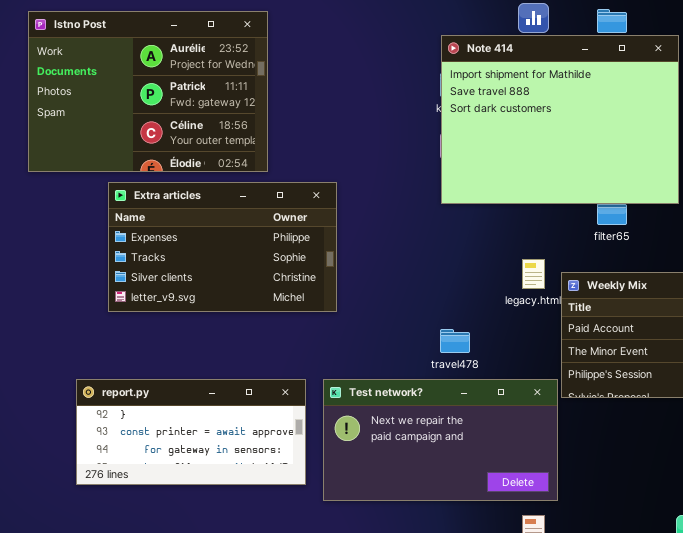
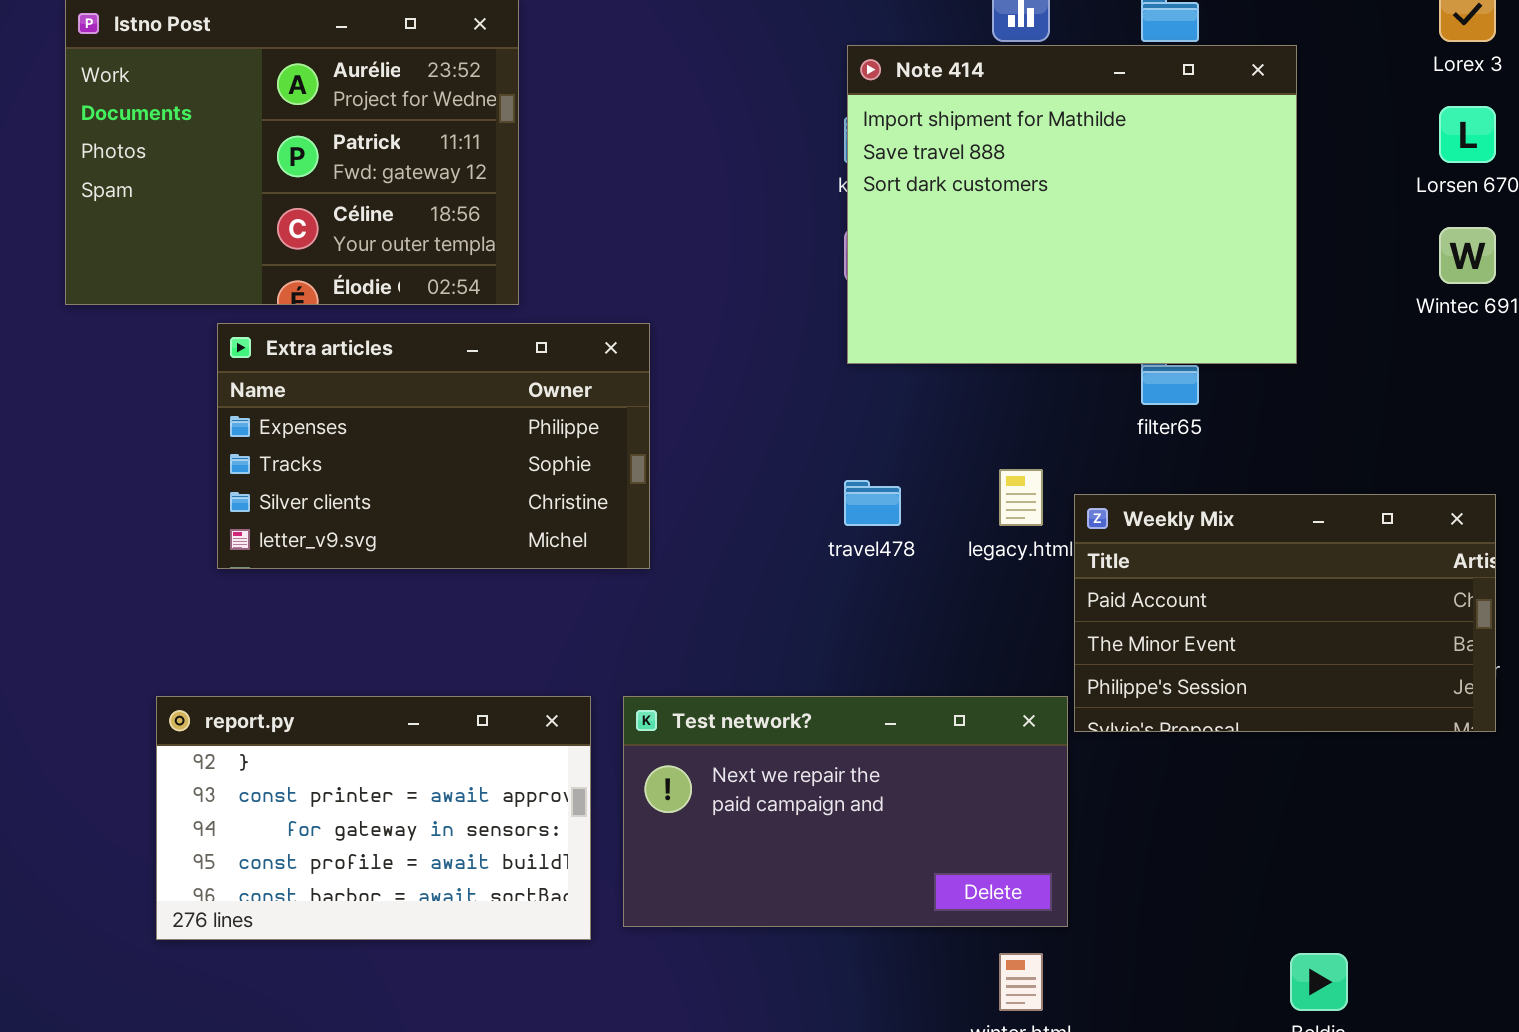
travel478: [440,329,470,353] -> [844,480,901,526], moved
report.py: [76,379,306,485] -> [156,696,591,940], resized

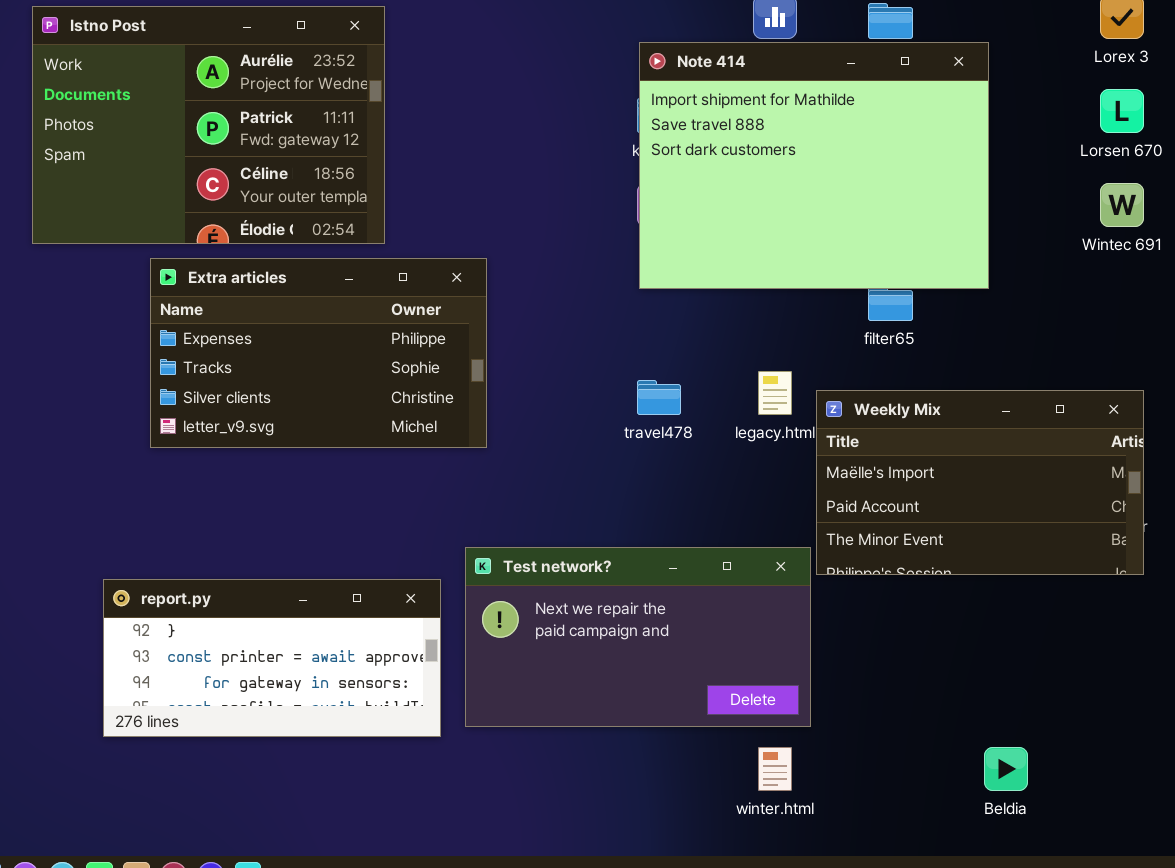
Weekly Mix: [1074,494,1496,732] -> [816,390,1144,575], scrolled up 1 row
report.py: [156,696,591,940] -> [103,579,441,737], resized

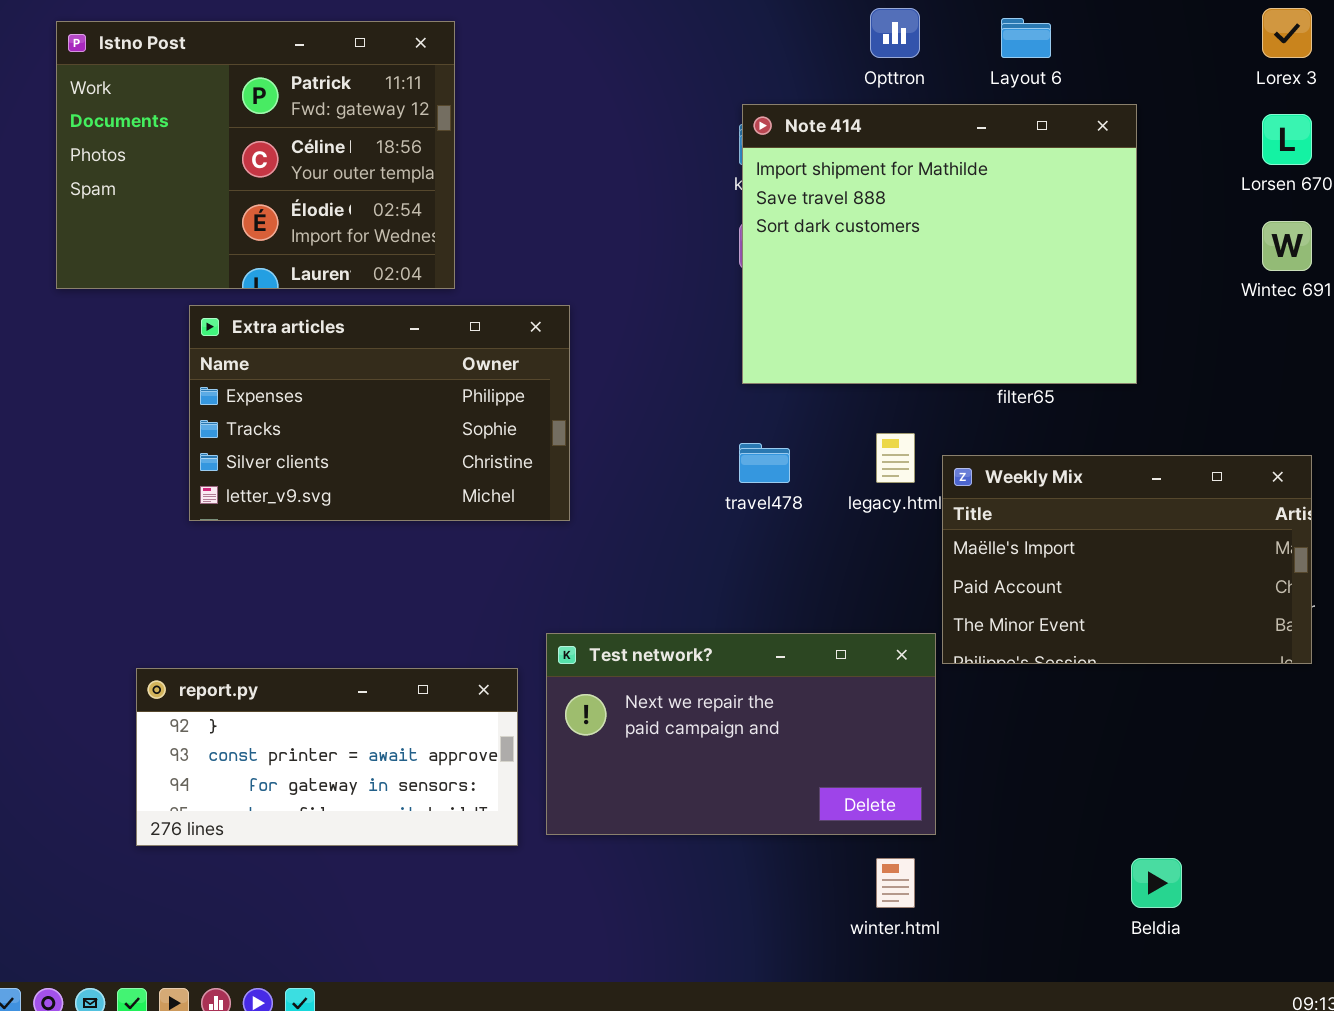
Istno Post: [32,6,385,244] -> [56,21,455,289], scrolled down 1 row
Note 414: [639,42,989,289] -> [742,104,1137,384], moved

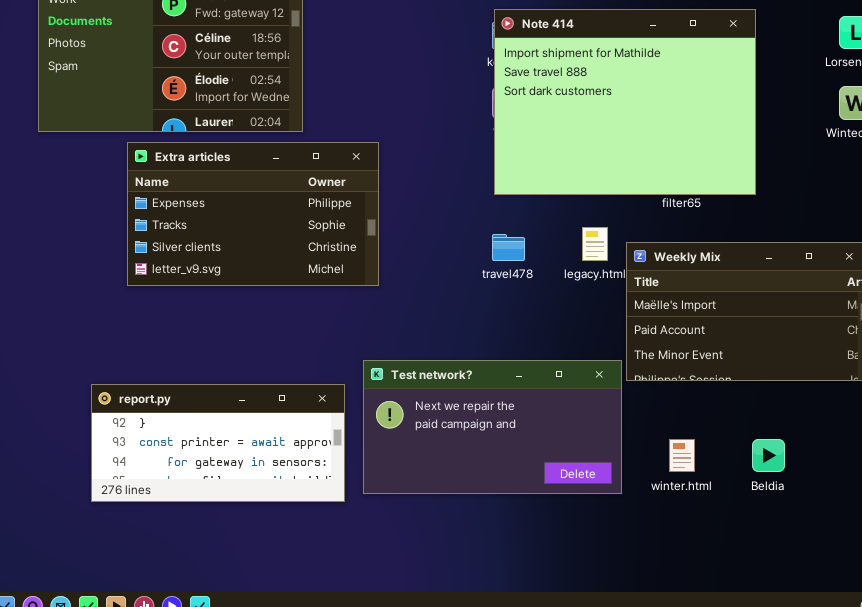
winter.html: [876,858,915,908] -> [669,439,695,472], moved
Beldia: [1131,858,1182,908] -> [752,439,785,472], moved

